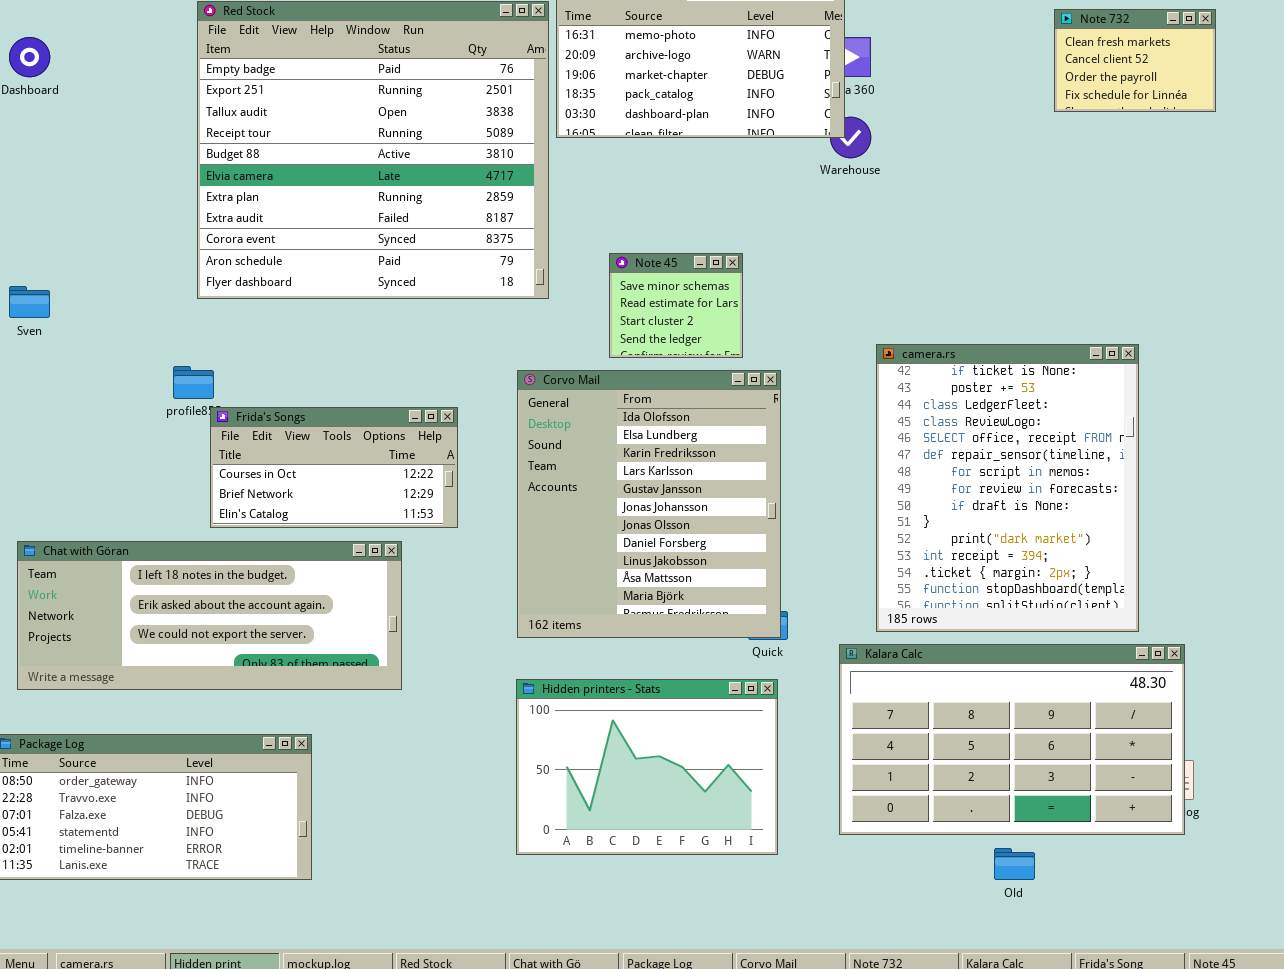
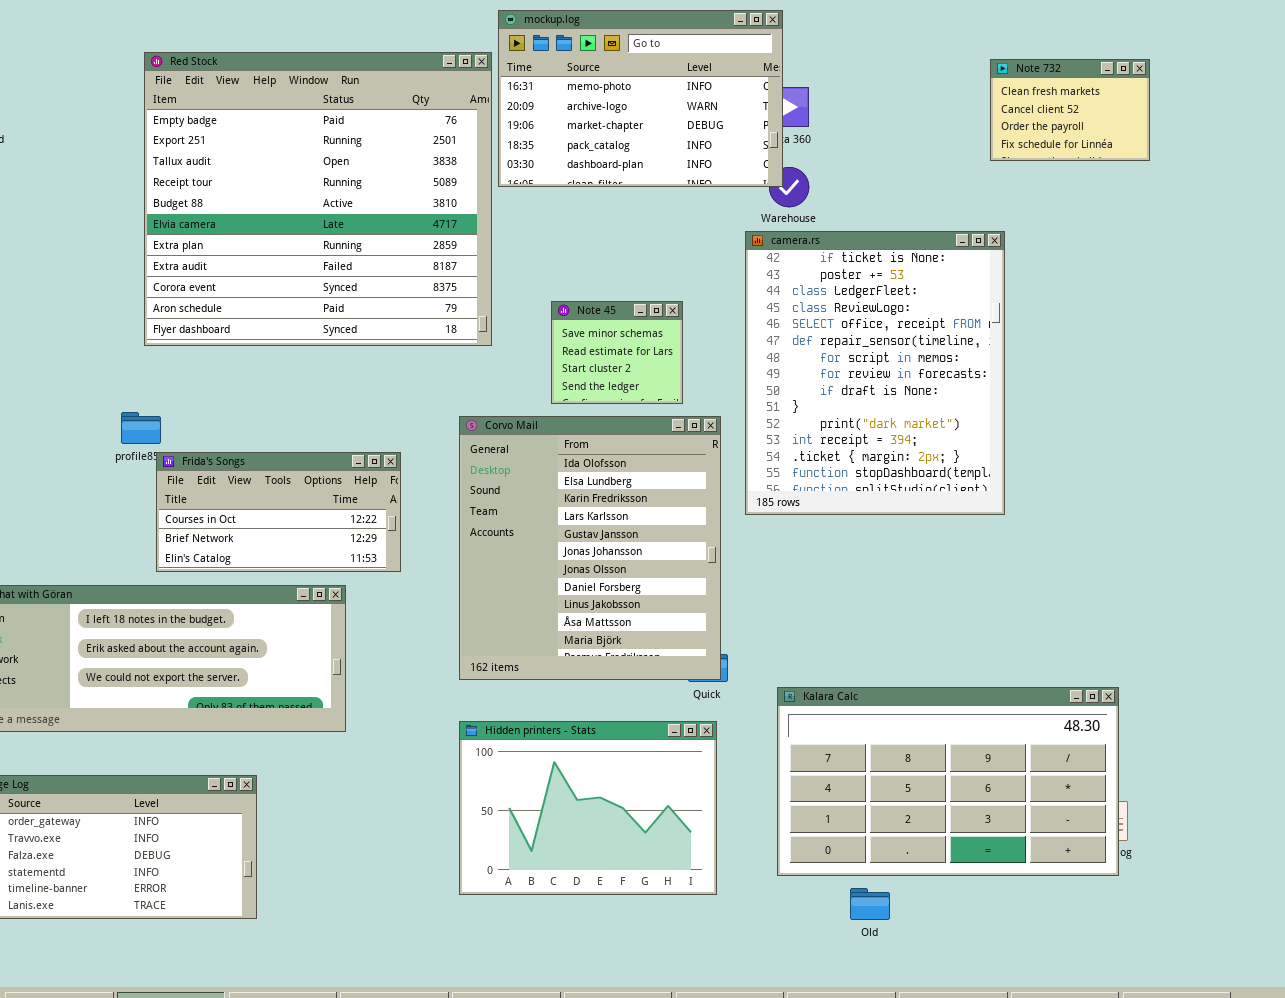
camera.rs: [876,344,1139,632] -> [745,231,1005,515], moved
Old: [994,848,1035,880] -> [850,888,890,920], moved

